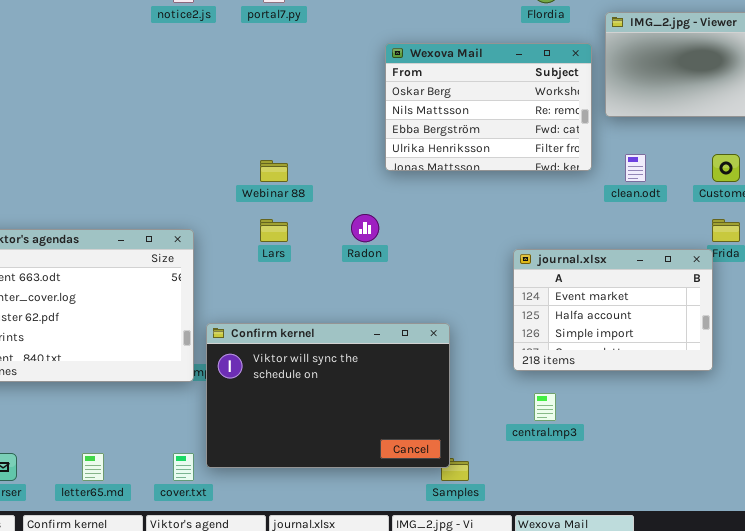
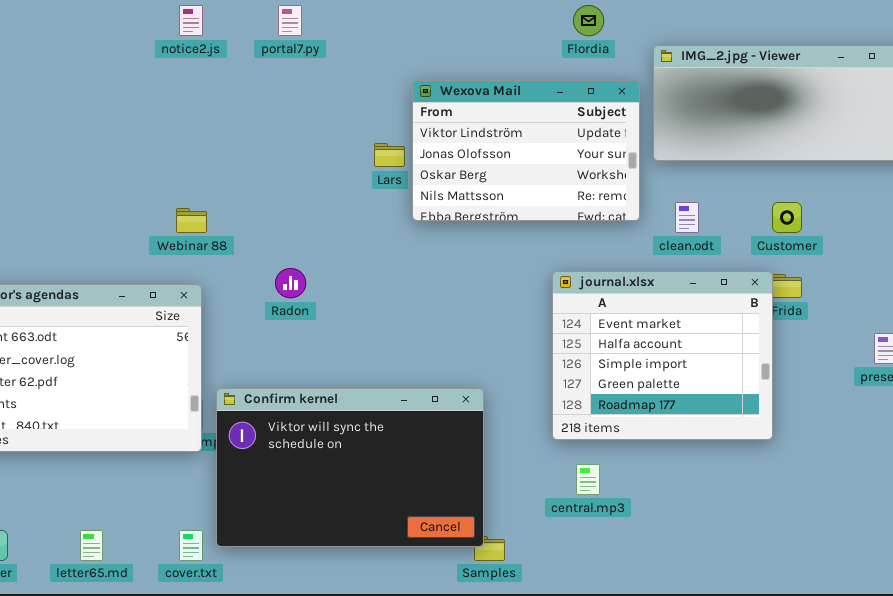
Wexova Mail: [385,43,592,171] -> [412,80,640,221], scrolled up 2 rows
Webinar 88: [260,160,288,182] -> [176,208,207,233], moved
Radon: [351,214,379,242] -> [275,268,306,298], moved
Lars: [260,219,288,242] -> [374,143,405,167], moved
journal.xlsx: [513,249,713,371] -> [552,271,773,440], resized

